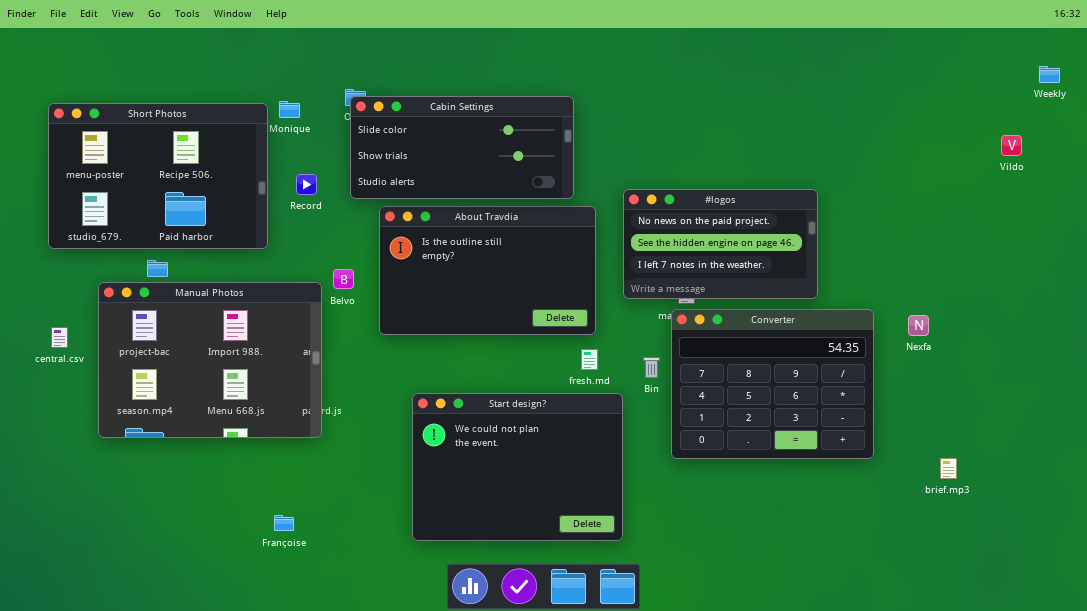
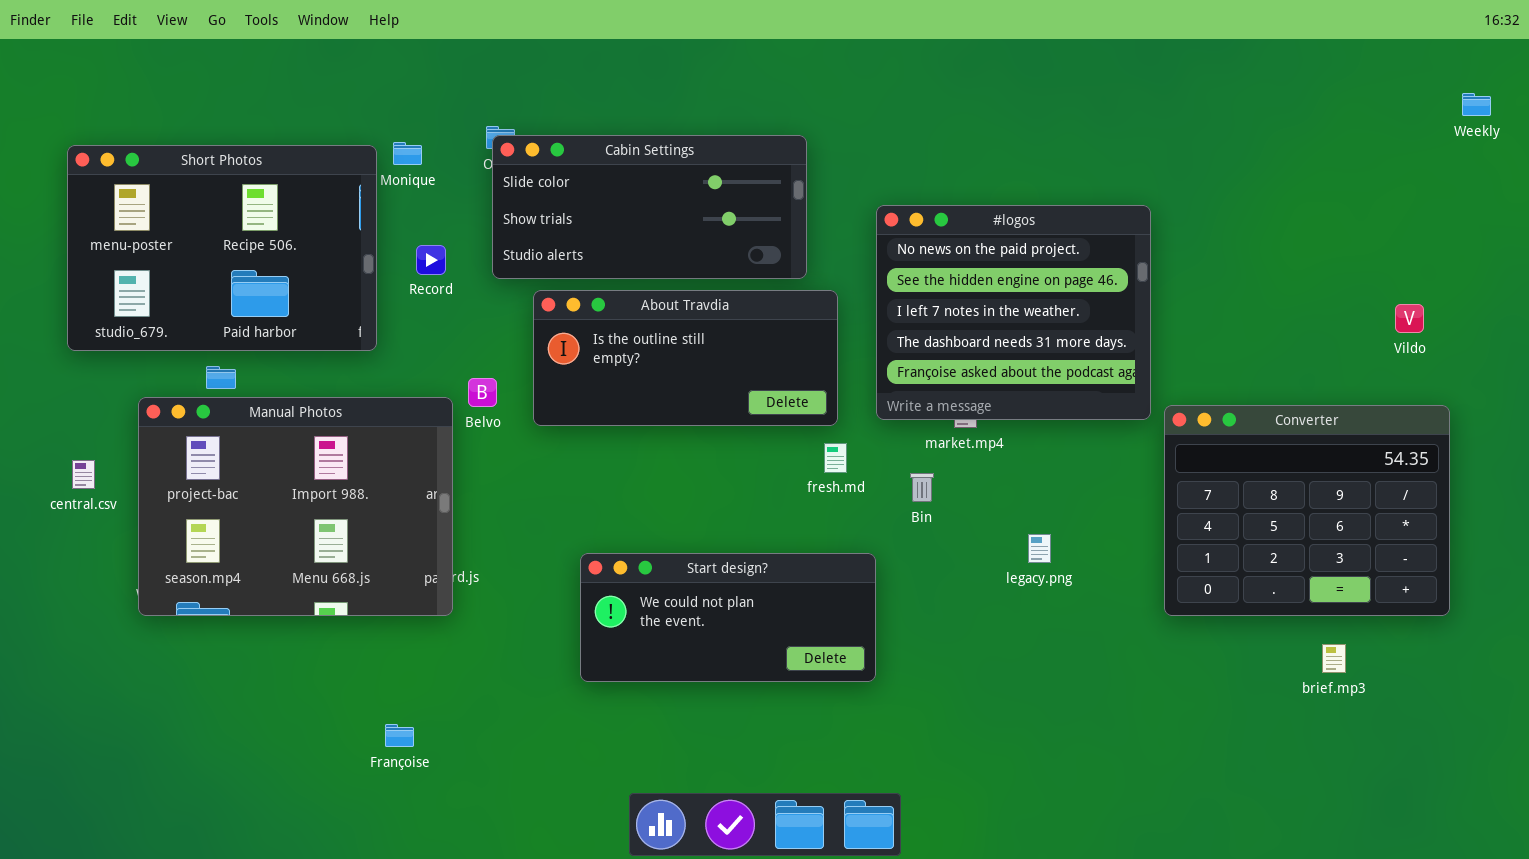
Vildo: [1001,135,1022,156] -> [1395,304,1424,333], moved
#logos: [623,189,818,299] -> [876,205,1151,420], resized
About Travdia: [379,206,596,335] -> [533,290,838,426], resized
Converter: [671,309,874,459] -> [1164,405,1450,616], moved
fresh.md: [581,349,598,370] -> [824,443,847,473], moved
Bin: [643,357,660,378] -> [910,473,934,502], moved
Start design?: [412,393,623,541] -> [580,553,876,682], resized

